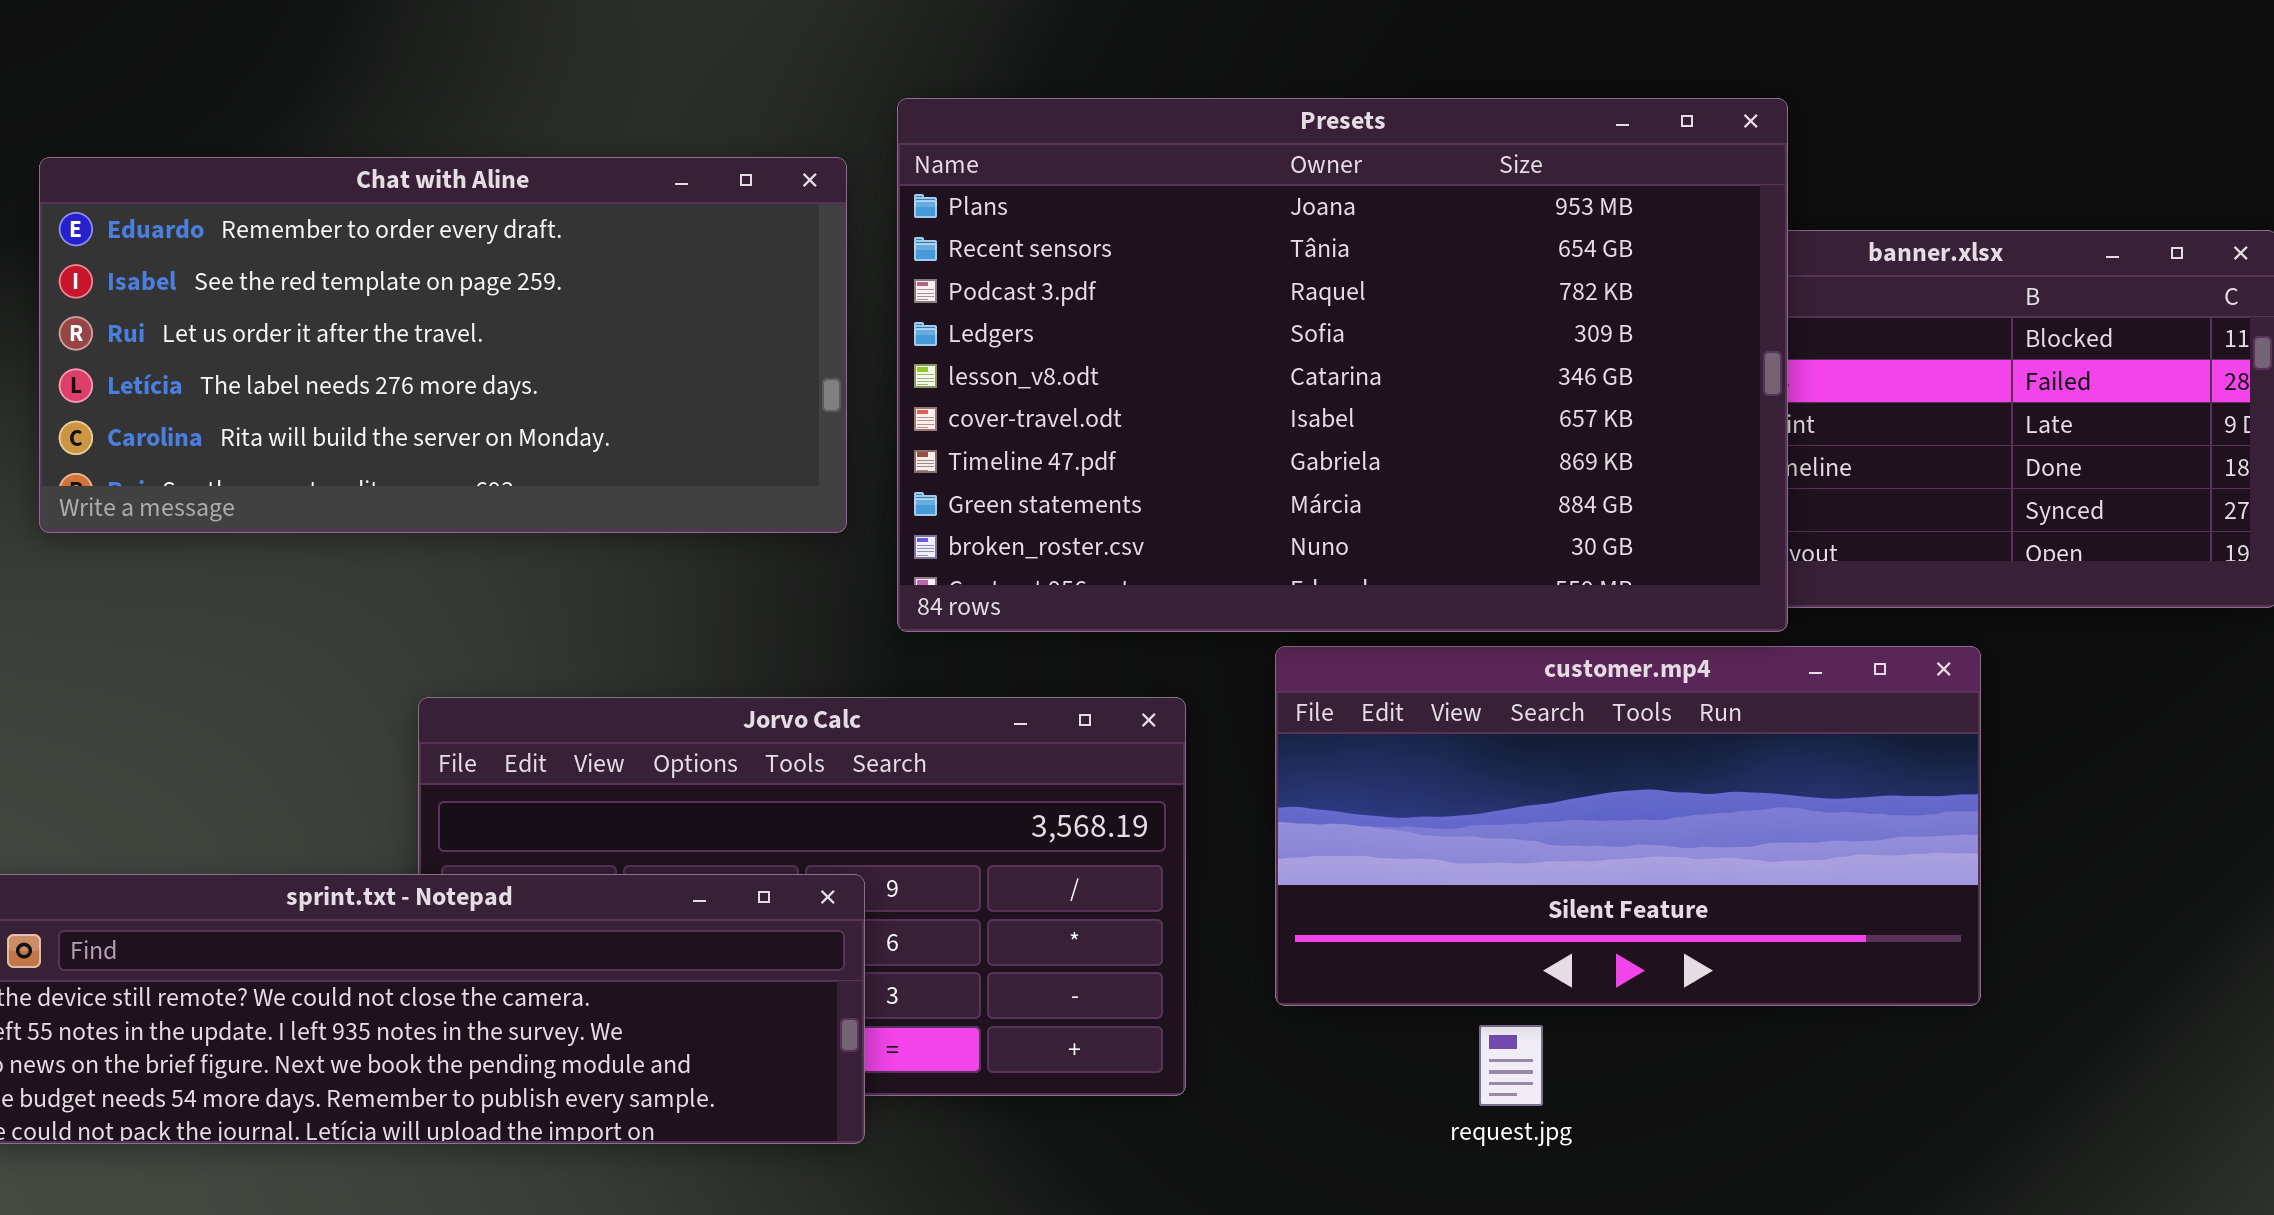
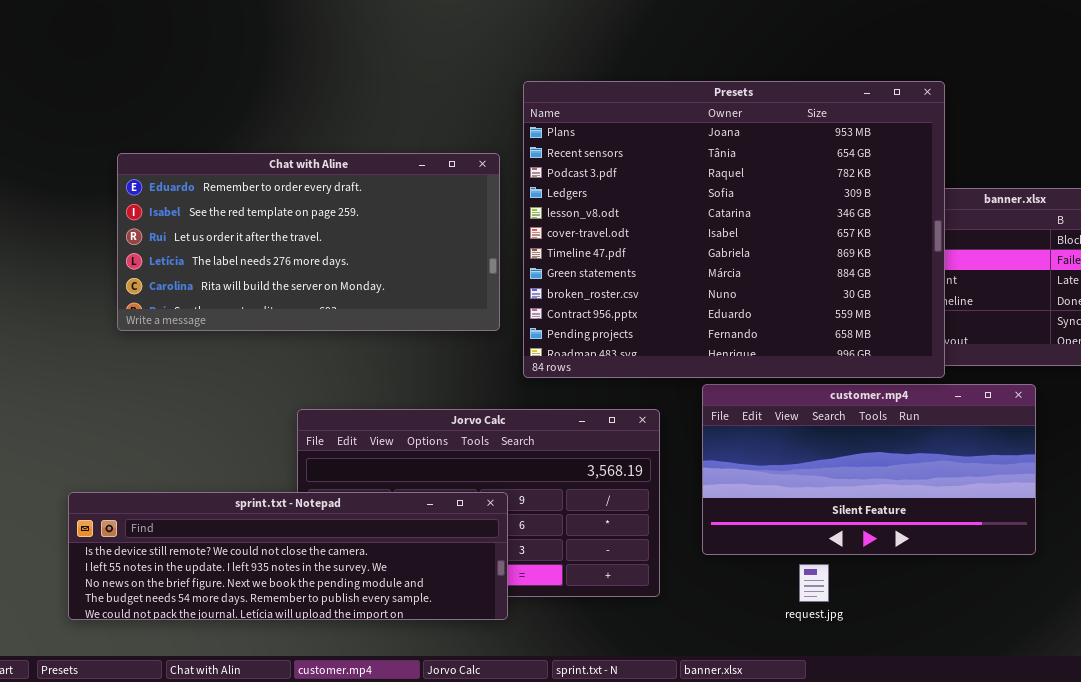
Presets: [897,98,1788,632] -> [523,81,945,378], resized

